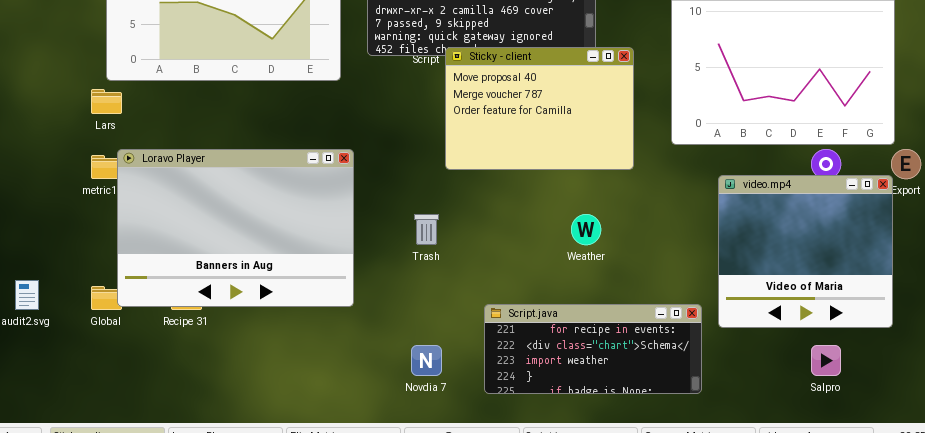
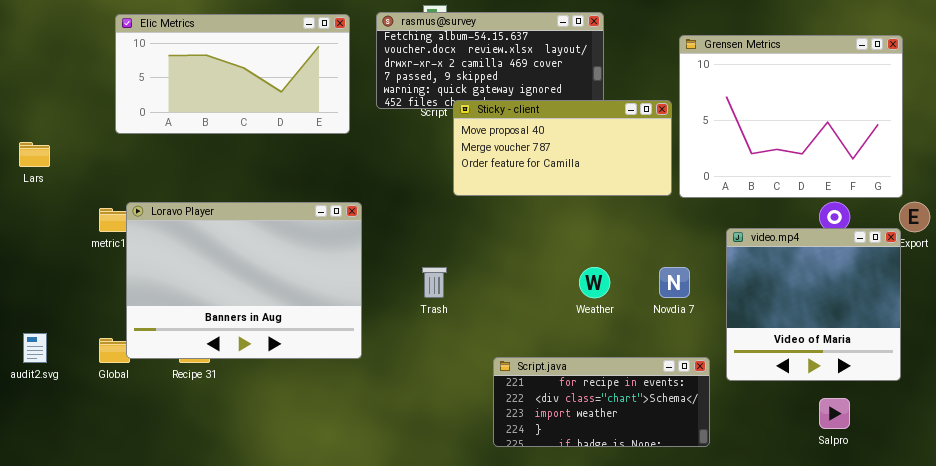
Sticky - client: [445,47,634,170] -> [453,100,672,196], resized
Lars: [91,89,122,114] -> [19,142,50,167], moved
Novdia 7: [411,345,442,376] -> [659,267,690,298], moved

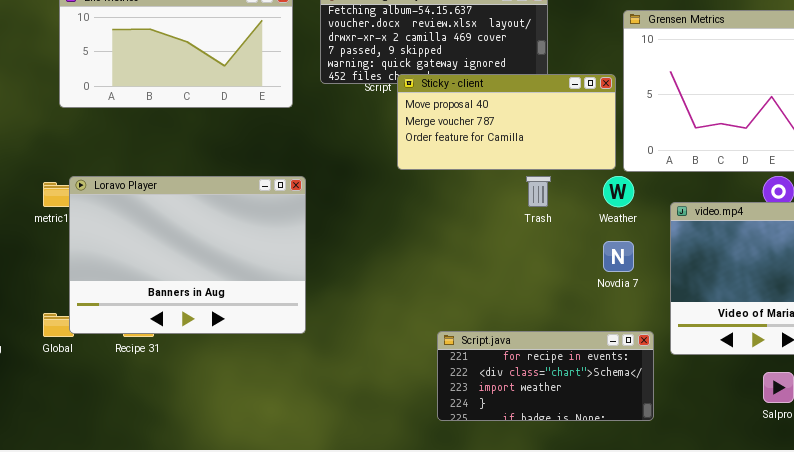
Trash: [422,267,447,298] -> [526,176,551,207], moved
Weather: [579,267,610,298] -> [603,176,634,207], moved

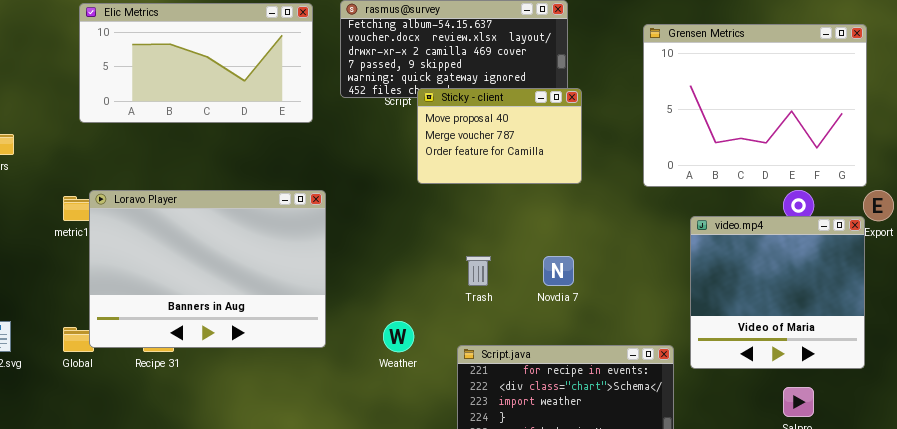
Sticky - client: [397,74,616,170] -> [417,88,582,184], resized
Trash: [526,176,551,207] -> [466,256,491,286], moved
Weather: [603,176,634,207] -> [383,321,414,352], moved
Novdia 7: [603,241,634,272] -> [543,256,574,286], moved

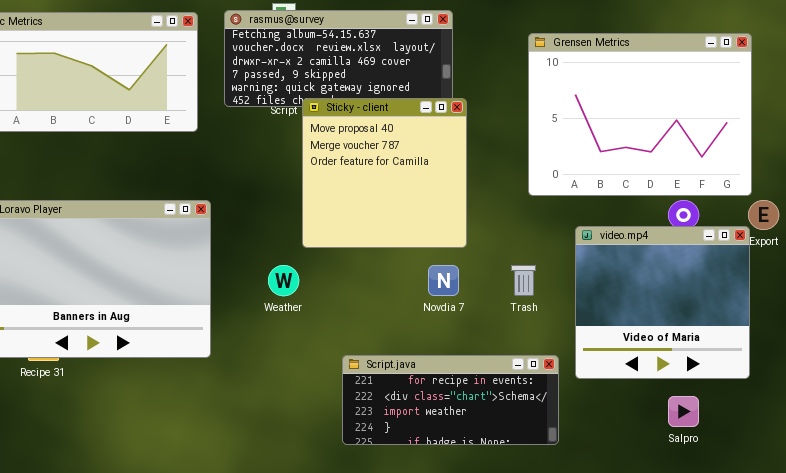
Sticky - client: [417,88,582,184] -> [302,98,467,248], resized
Trash: [466,256,491,286] -> [511,265,536,296], moved
Weather: [383,321,414,352] -> [268,265,299,296], moved

